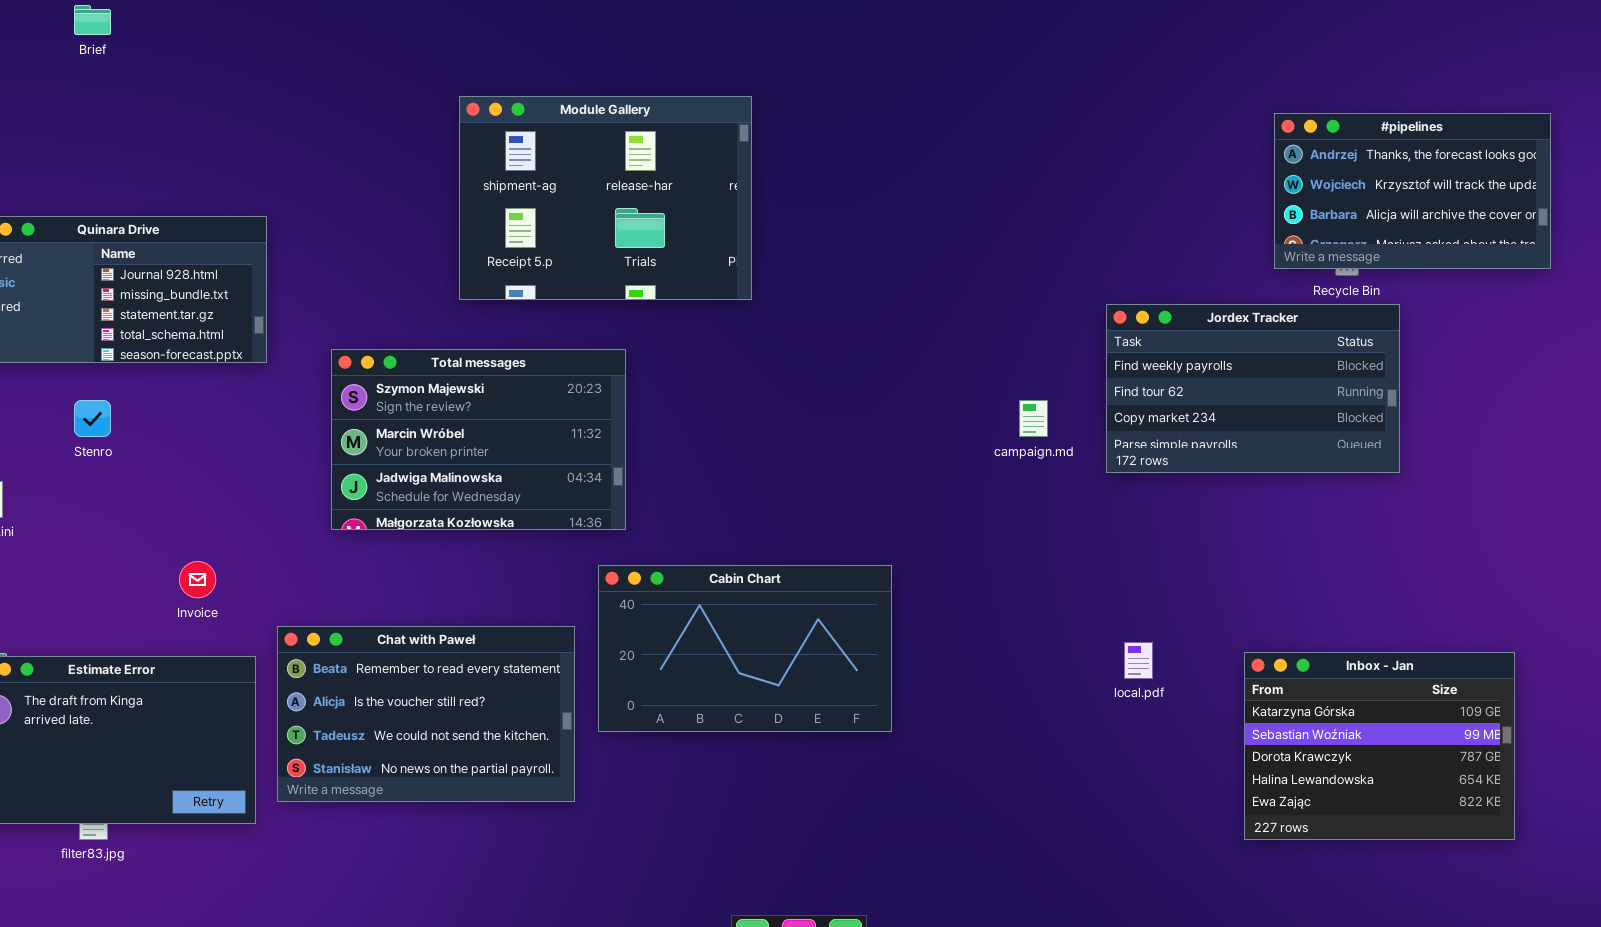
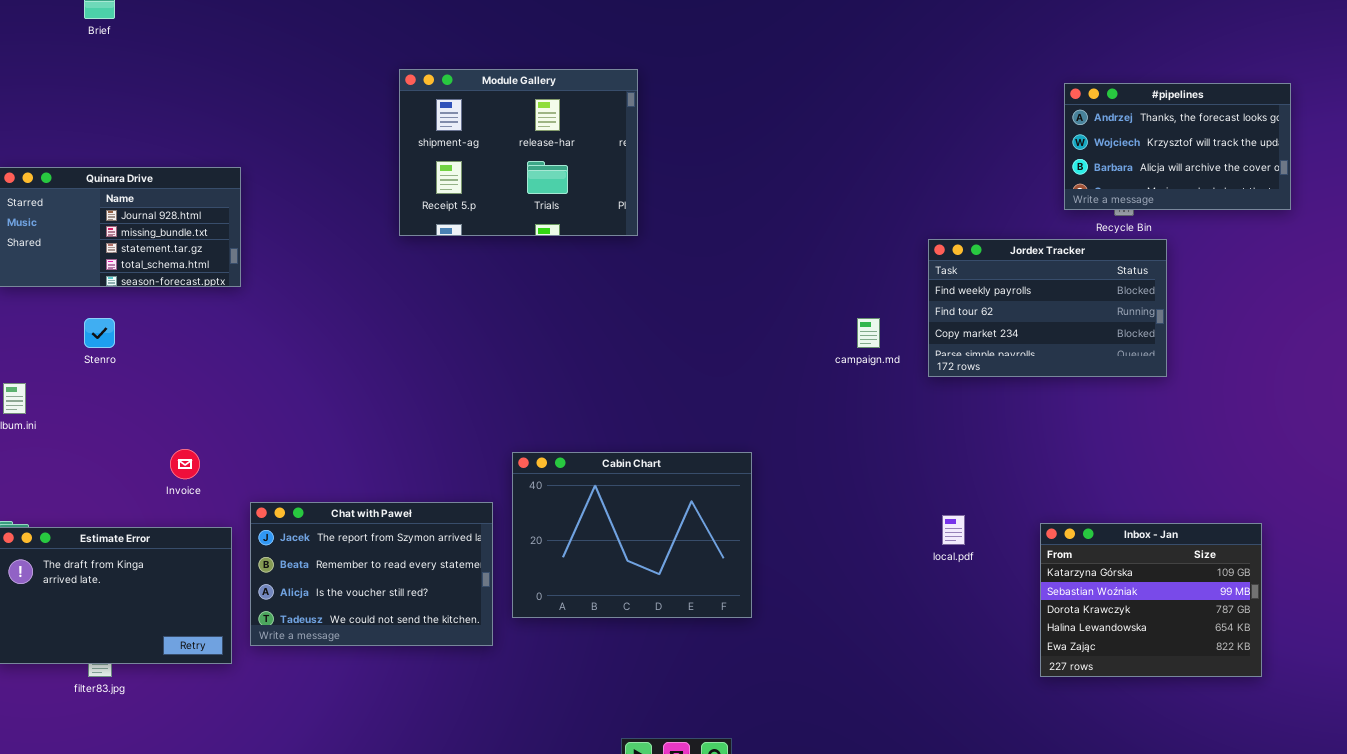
Total messages: [331,349,626,530] -> none, closed
Cabin Chart: [598,565,892,732] -> [512,452,752,618], resized
Chat with Paweł: [277,626,575,802] -> [250,502,493,646], scrolled up 1 row

